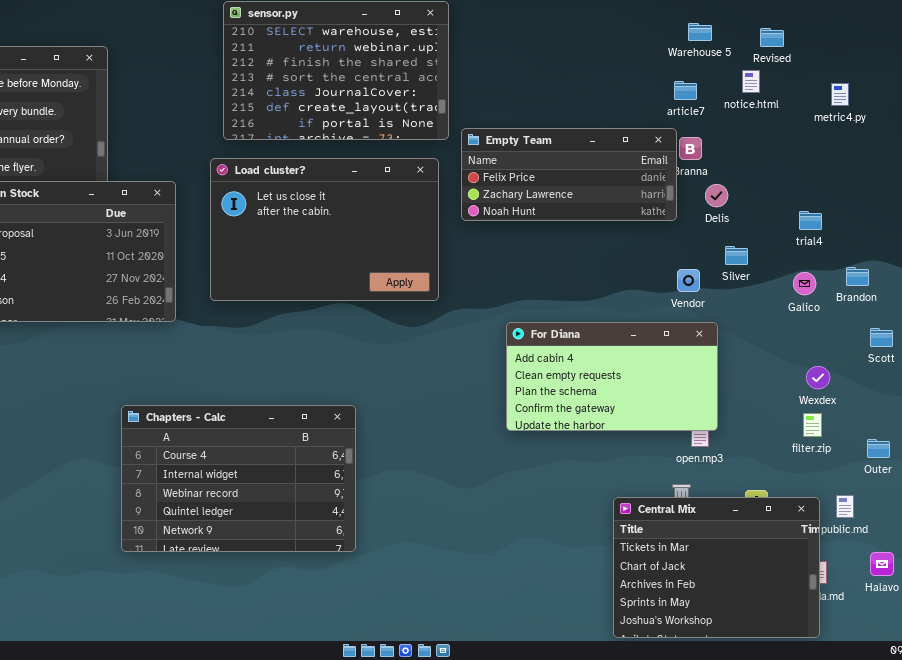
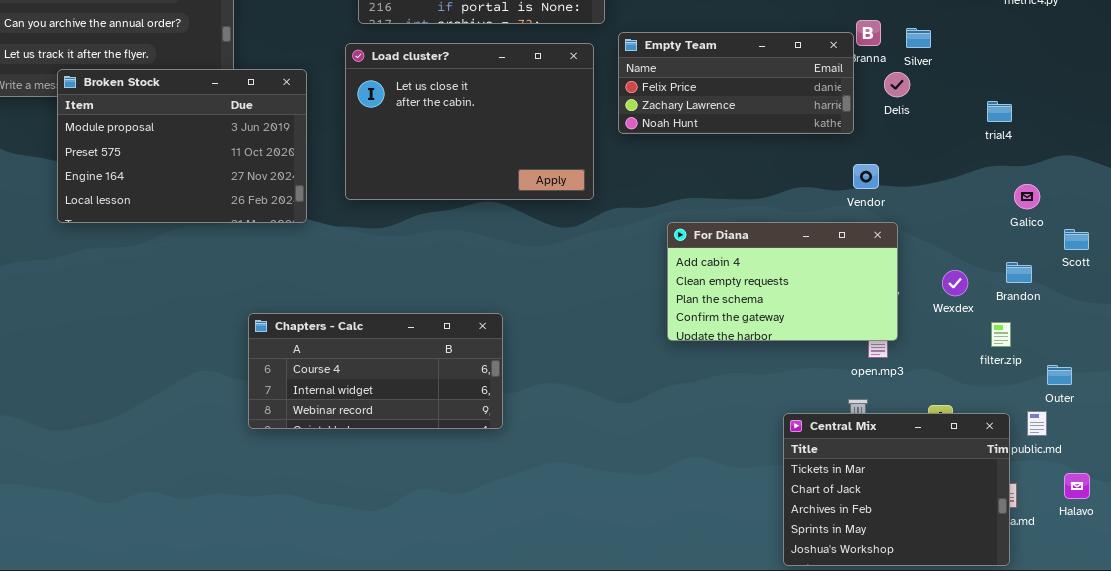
Empty Team: [461,128,677,221] -> [618,32,854,134], moved
Silver: [725,246,748,265] -> [906,28,931,48], moved
Brandon: [846,267,869,286] -> [1006,262,1032,283], moved
Galico: [793,272,816,295] -> [1014,184,1040,209], moved
Wexdex: [806,366,830,389] -> [942,270,968,296], moved
Chapters - Calc: [121,405,356,552] -> [248,313,503,429], resized
Outer: [867,439,890,458] -> [1047,365,1072,385], moved

